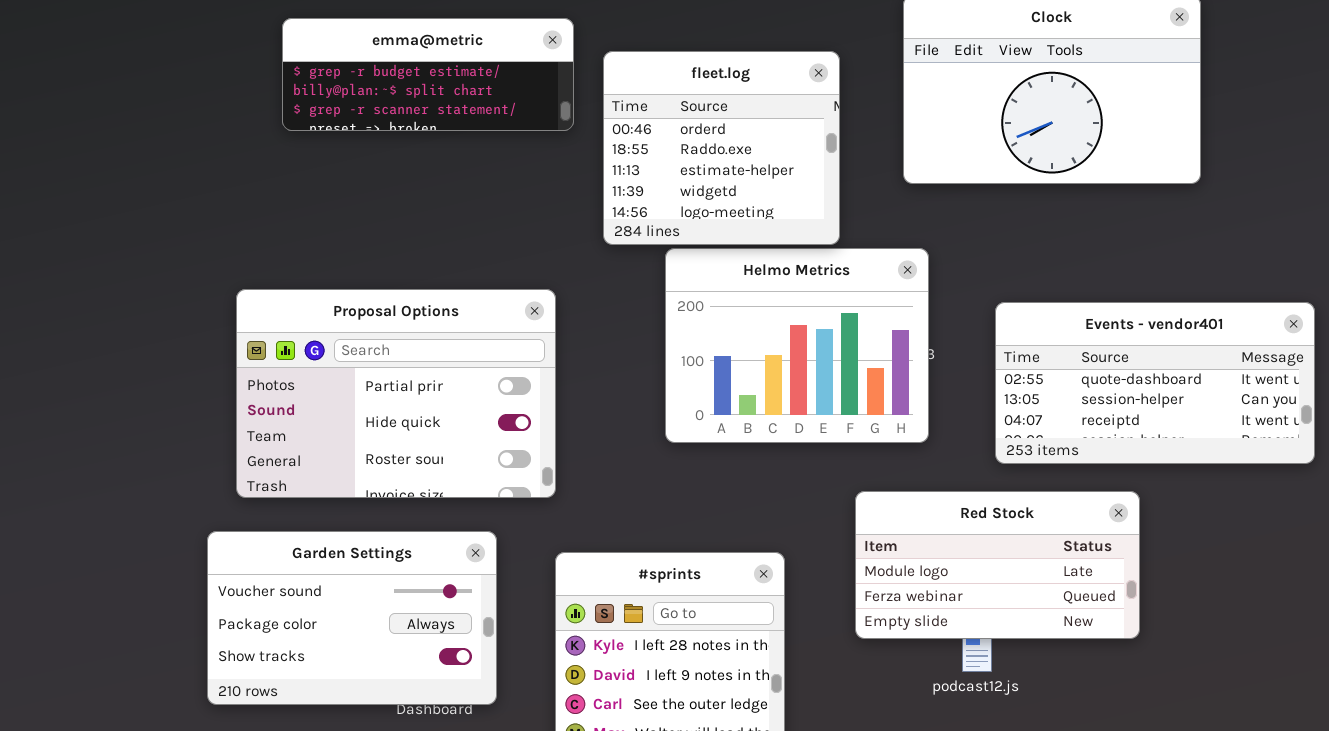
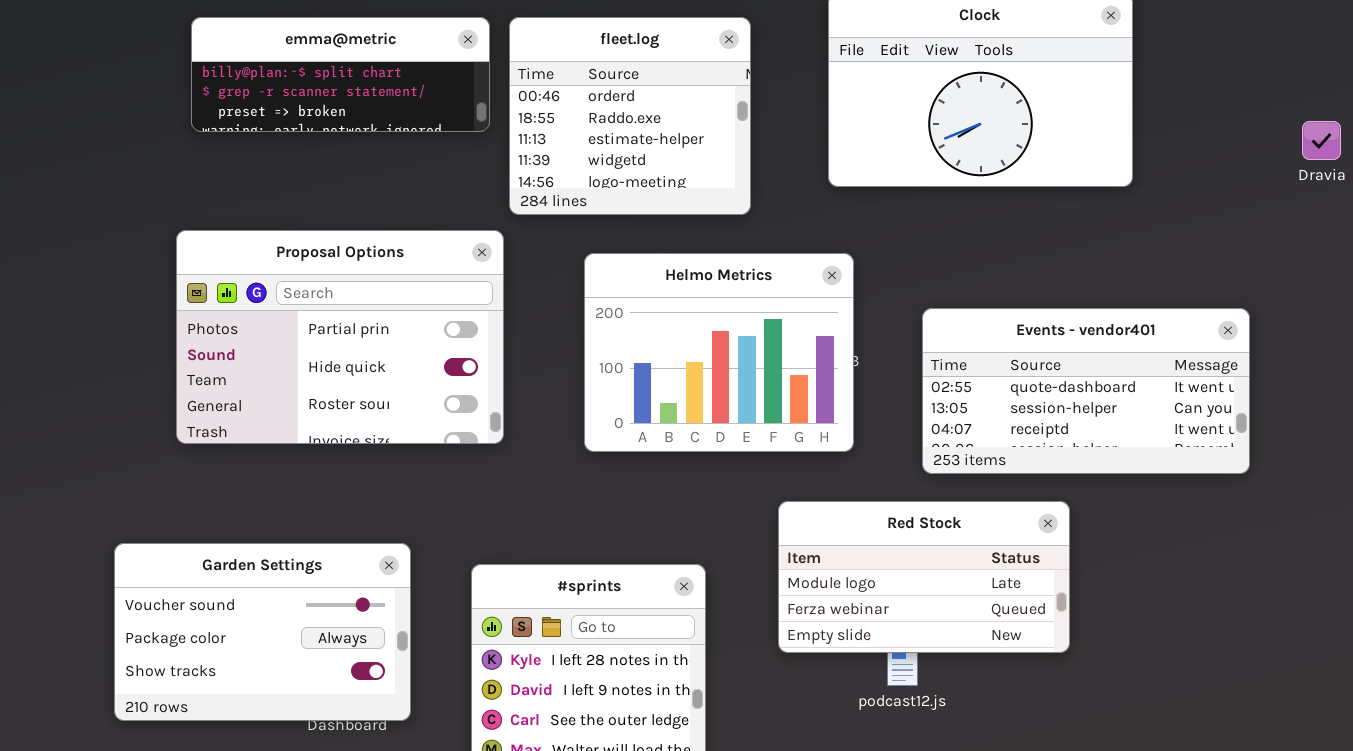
emma@metric: [282,18,574,131] -> [191,17,490,132], scrolled down 1 row
fleet.log: [603,51,840,245] -> [509,17,751,215], moved
Proposal Options: [236,289,556,498] -> [176,230,504,444], moved

